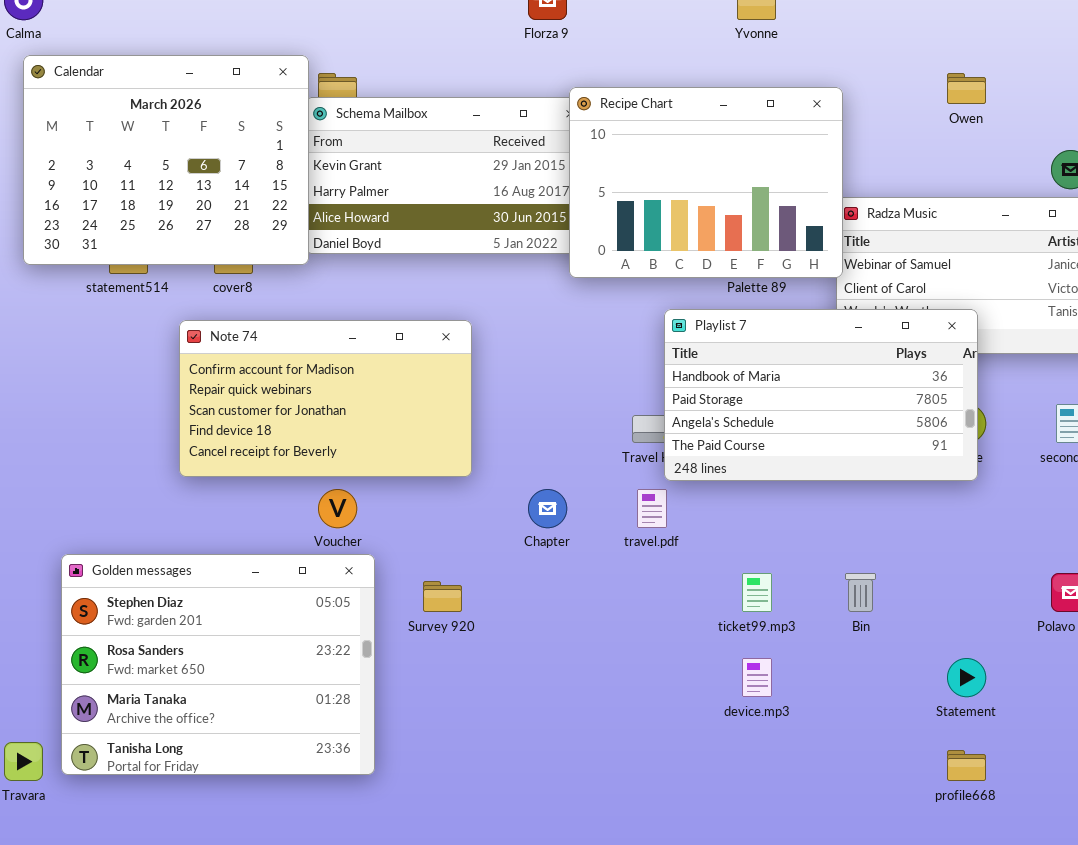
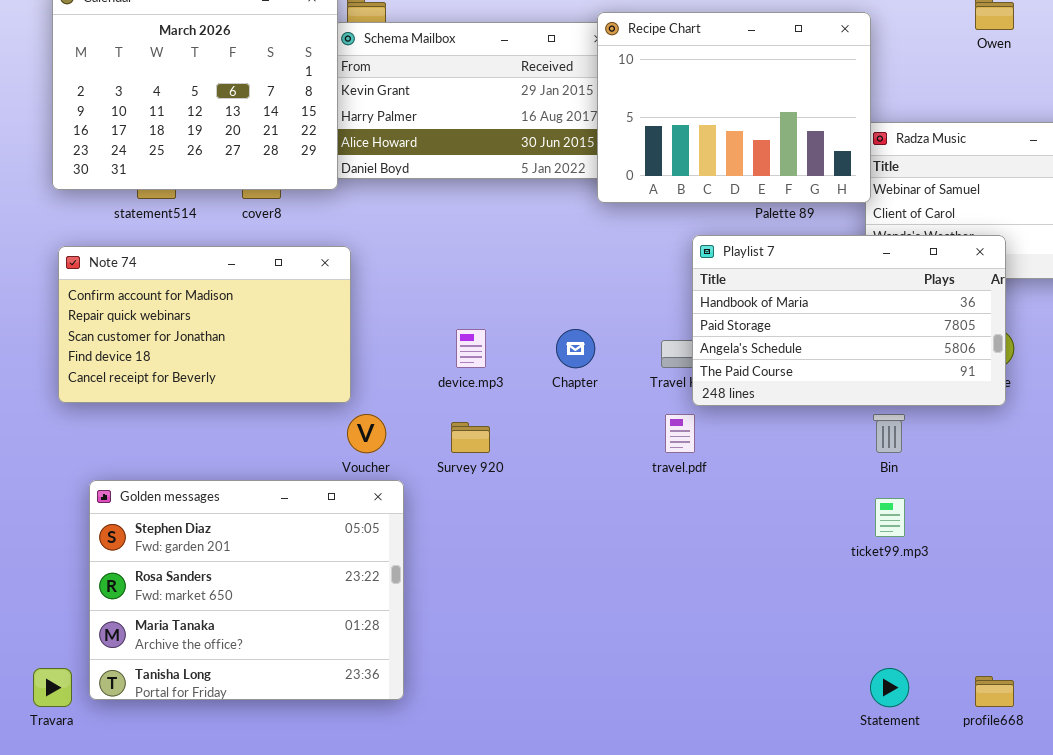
Note 74: [179,320,472,477] -> [58,246,351,403], moved
Chapter: [528,489,567,528] -> [556,329,595,368], moved
ticket99.mp3: [742,573,772,612] -> [875,498,905,537], moved
Bin: [845,573,876,612] -> [873,414,905,453], moved
Survey 920: [423,581,462,612] -> [451,422,490,453], moved
device.mp3: [742,658,772,697] -> [456,329,486,368], moved
Statement: [947,658,986,697] -> [870,668,909,707], moved

